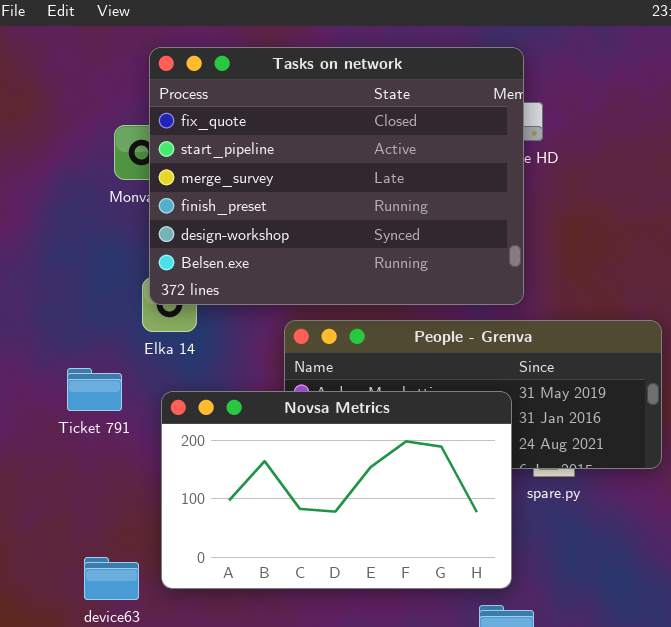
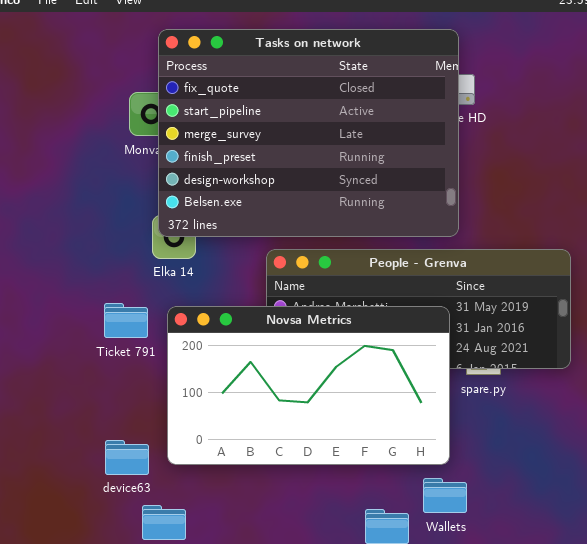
Ticket 791: [67,368,122,411] -> [104,303,148,338], moved

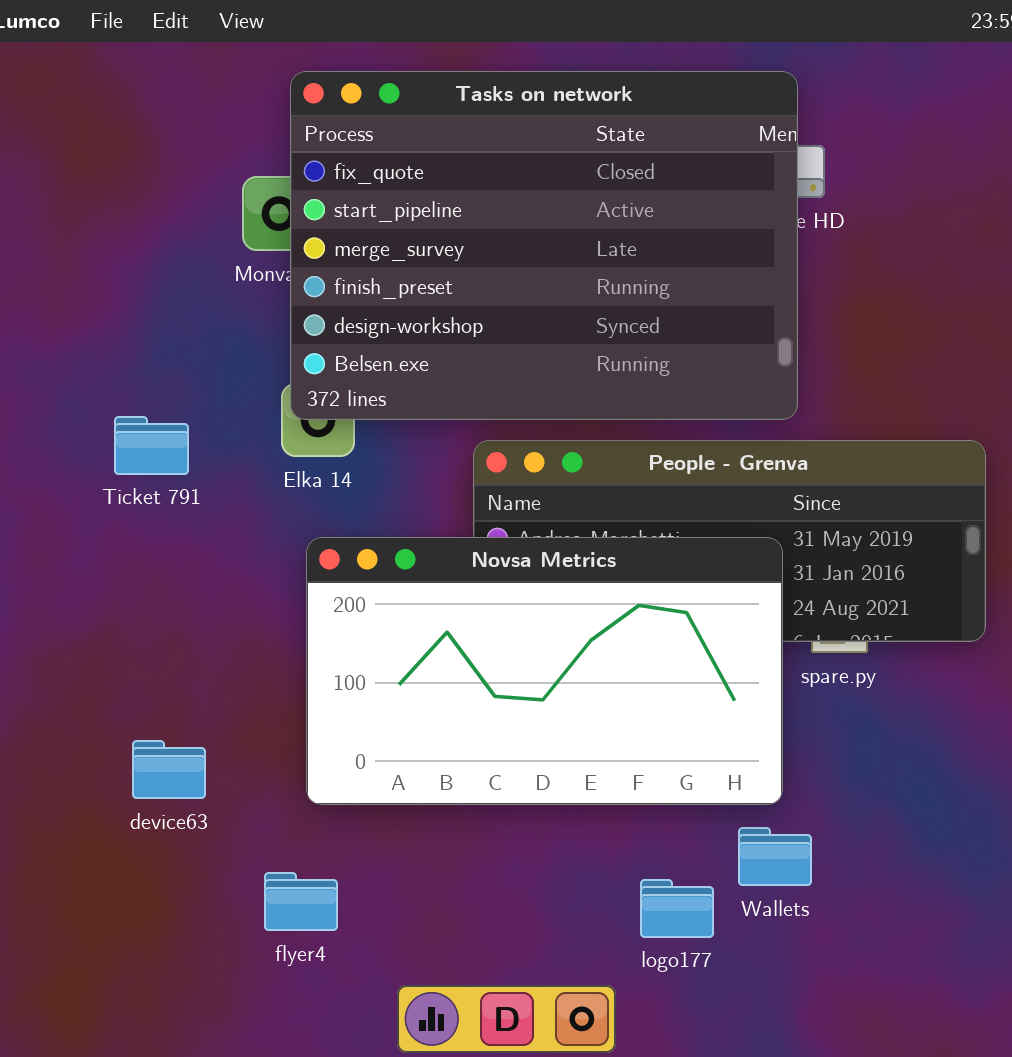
Ticket 791: [104,303,148,338] -> [114,416,189,475], moved
device63: [105,440,149,475] -> [132,740,206,799], moved

